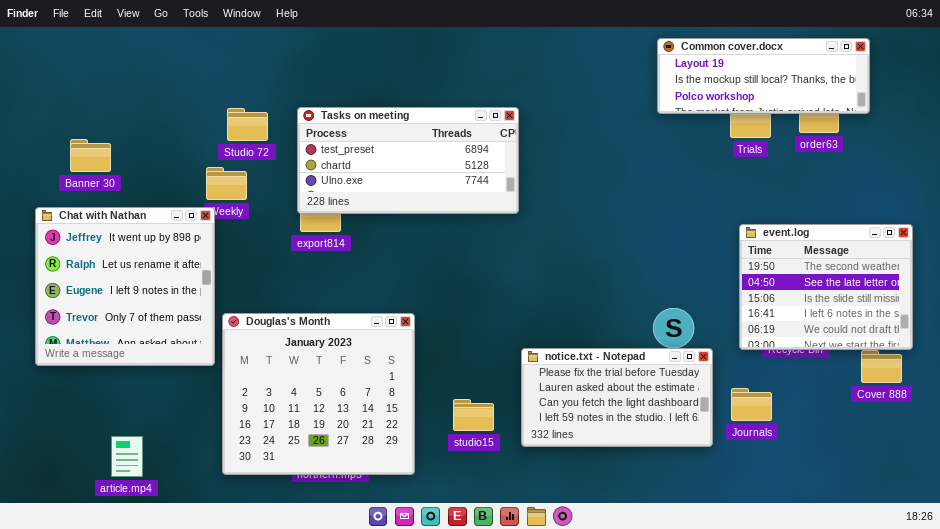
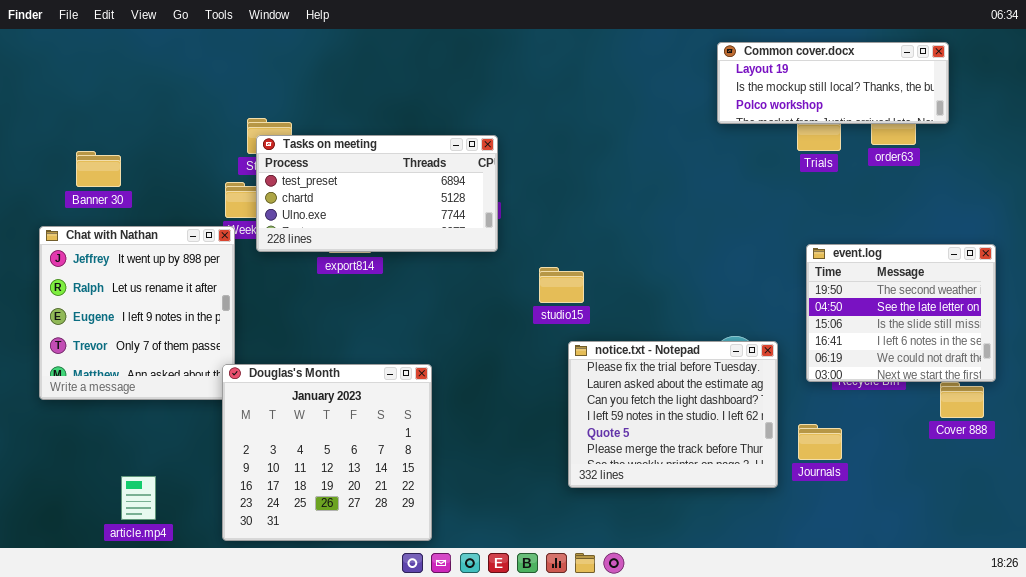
Tasks on meeting: [297,107,519,214] -> [256,135,498,252], moved
Douglas's Month: [222,313,415,475] -> [222,364,432,541], moved
notice.txt - Notepad: [521,348,713,447] -> [568,341,778,488], resized
studio15: [453,399,494,431] -> [539,267,584,303], moved

